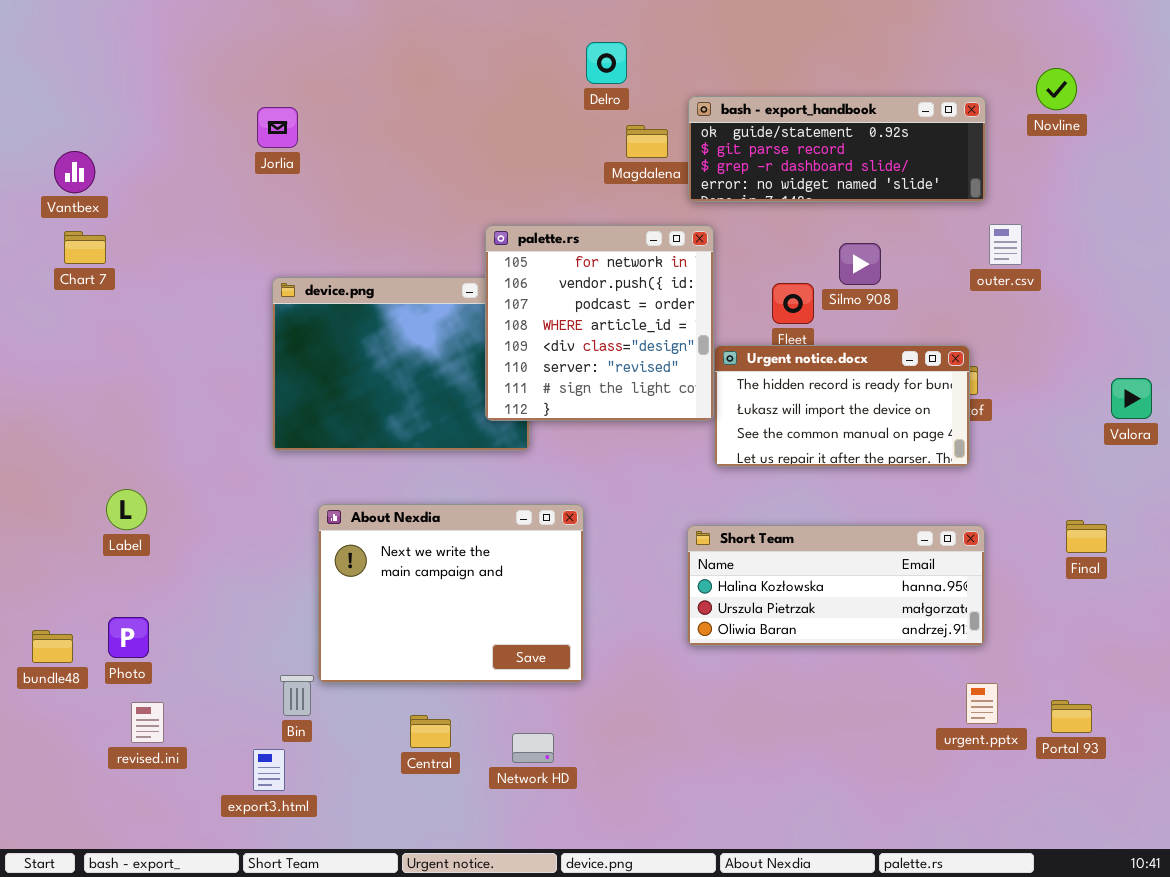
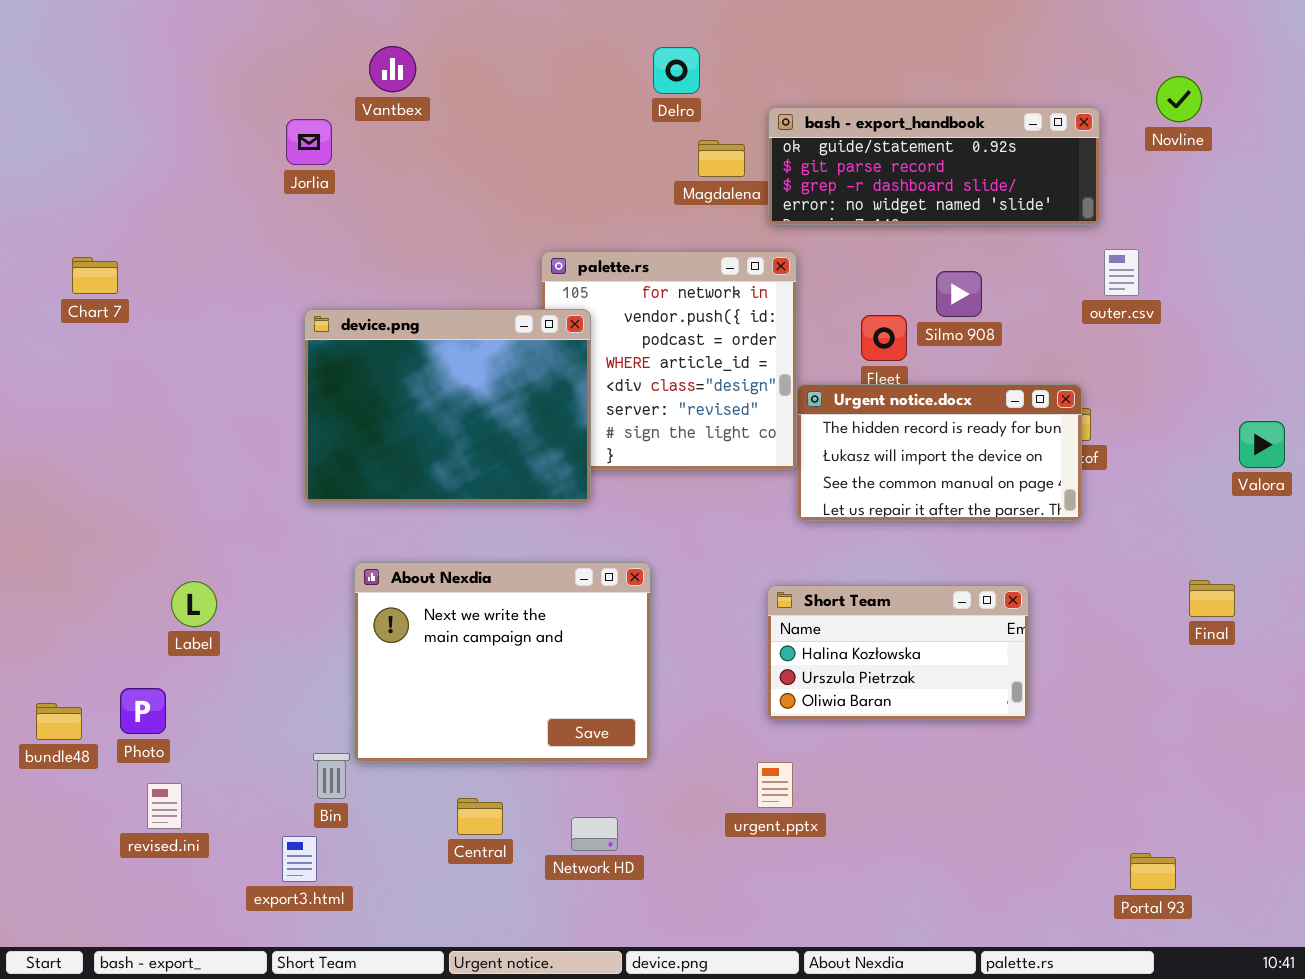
Vantbex: [54,151,95,193] -> [369,46,416,92], moved
device.png: [272,277,530,451] -> [304,309,591,503], raised
Label: [106,489,147,530] -> [171,581,217,627], moved
Short Team: [687,525,985,646] -> [767,585,1029,720], resized
urgent.pptx: [966,683,998,724] -> [757,762,793,808], moved
Portal 93: [1051,700,1092,733] -> [1130,853,1176,890], moved

